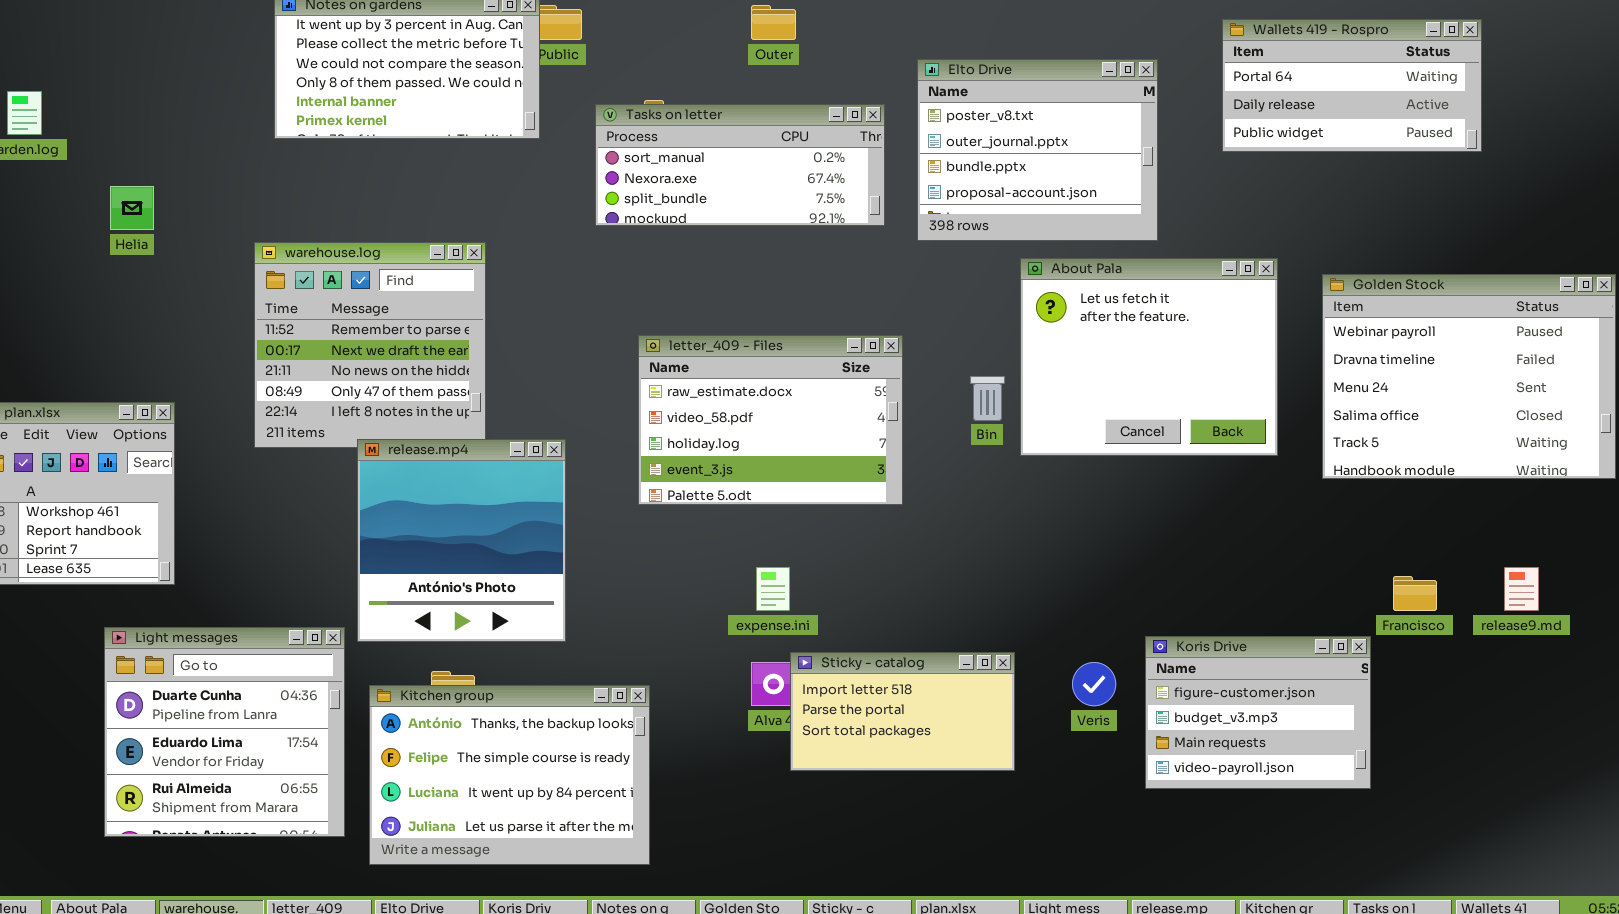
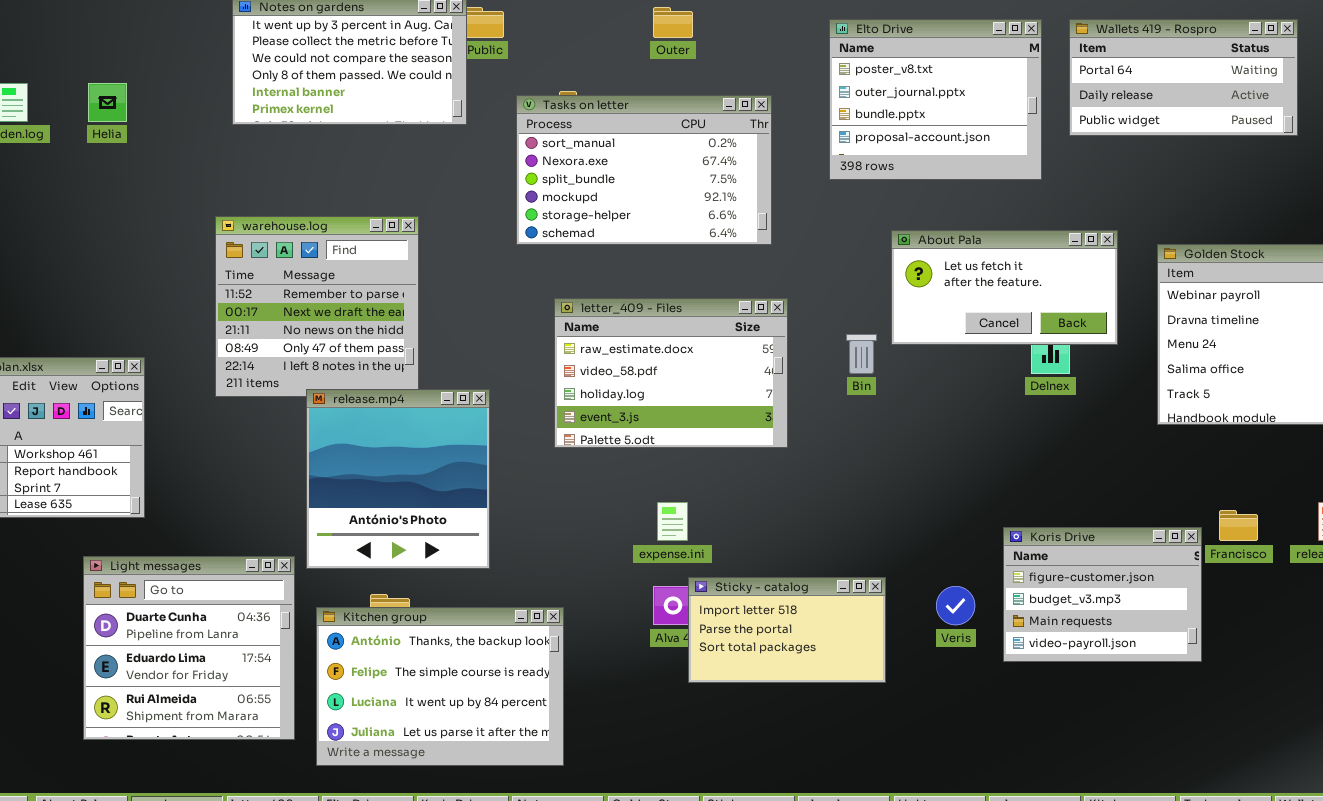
Elto Drive: [917,59,1158,241] -> [829,19,1042,180], moved
Tasks on letter: [595,104,885,226] -> [516,95,772,245], resized
Helia: [110,186,154,230] -> [88,83,127,122], moved
About Pala: [1020,258,1278,456] -> [891,230,1118,345], resized
Koris Drive: [1145,636,1371,789] -> [1003,527,1202,662], moved

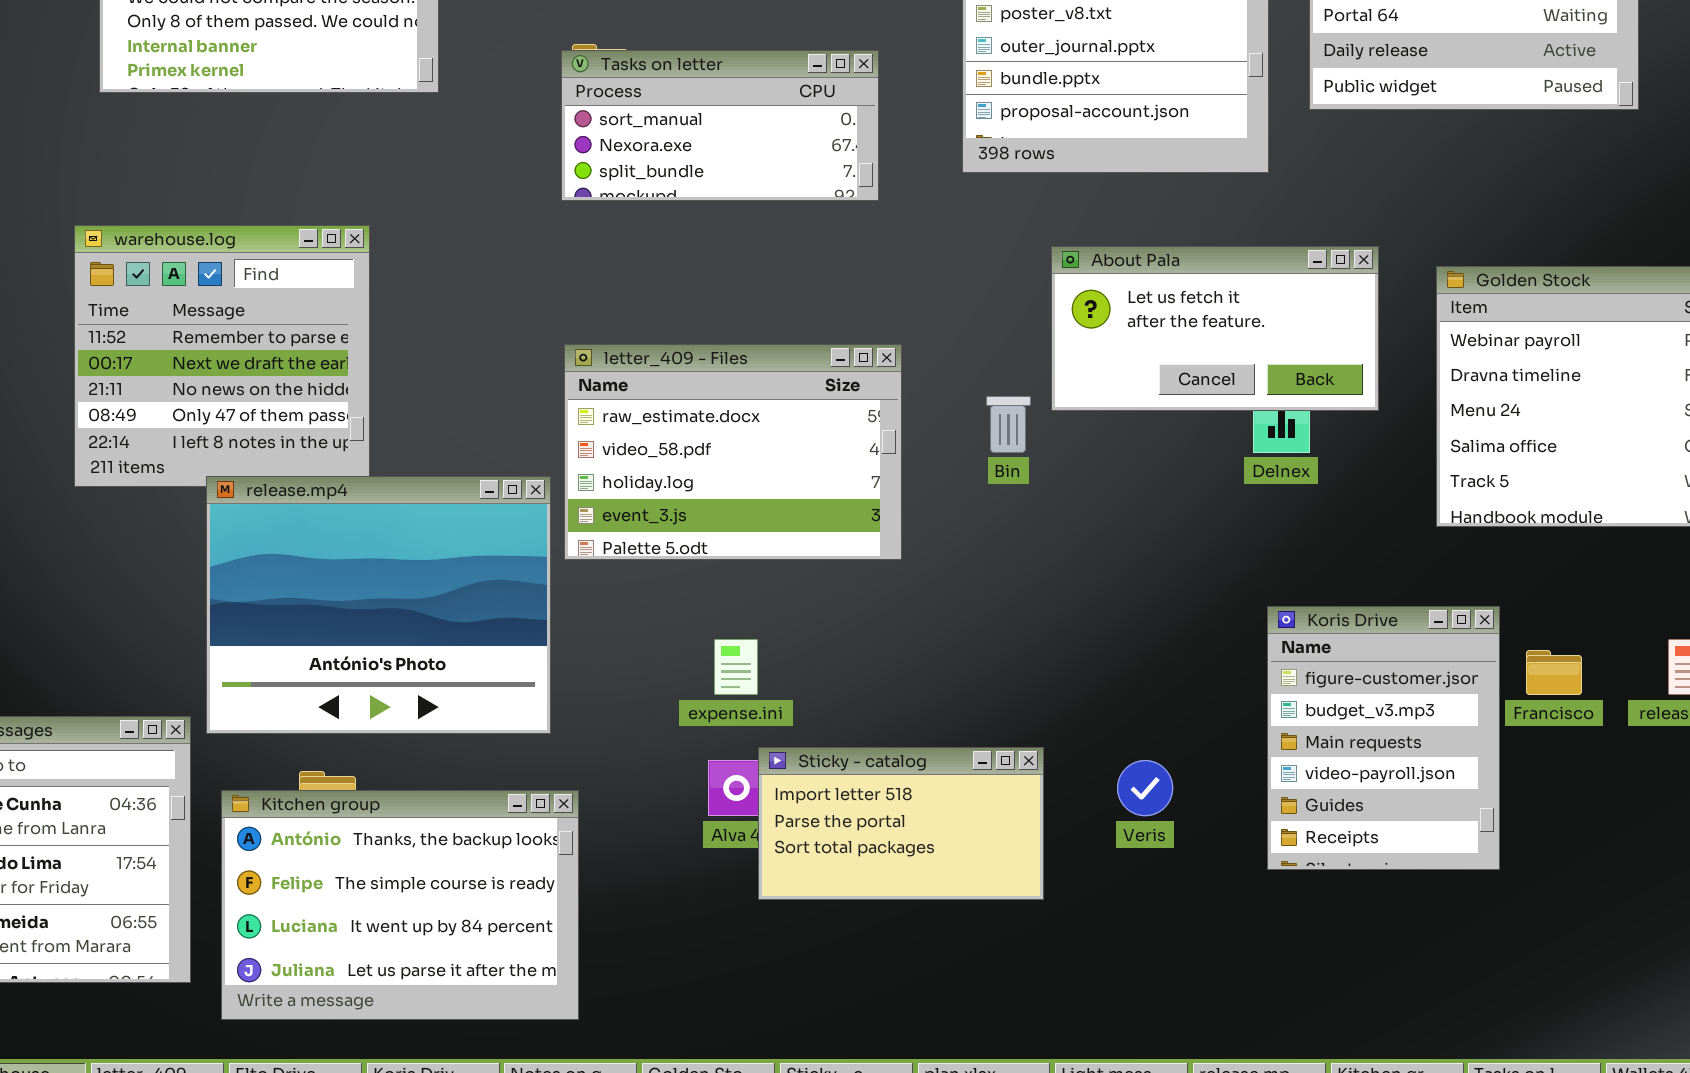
Tasks on letter: [516,95,772,245] -> [561,50,879,201], resized
release.mp4: [306,389,490,569] -> [206,476,551,734], resized
Koris Drive: [1003,527,1202,662] -> [1267,606,1500,870], resized

